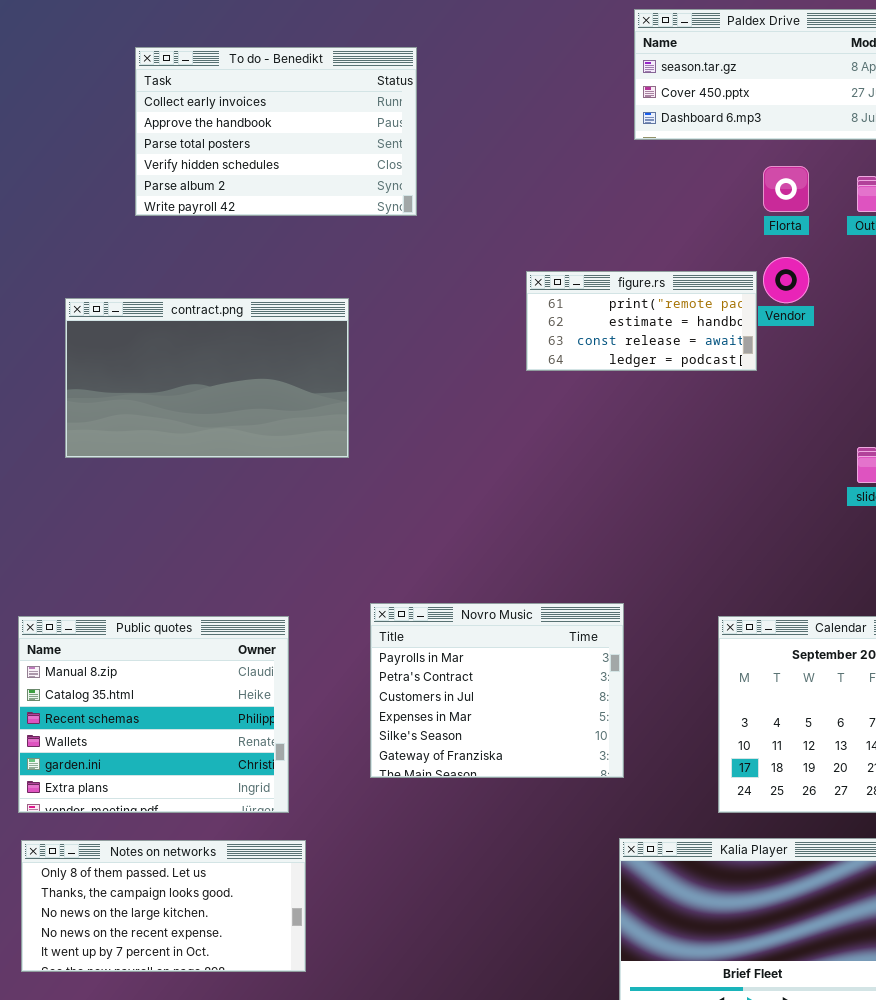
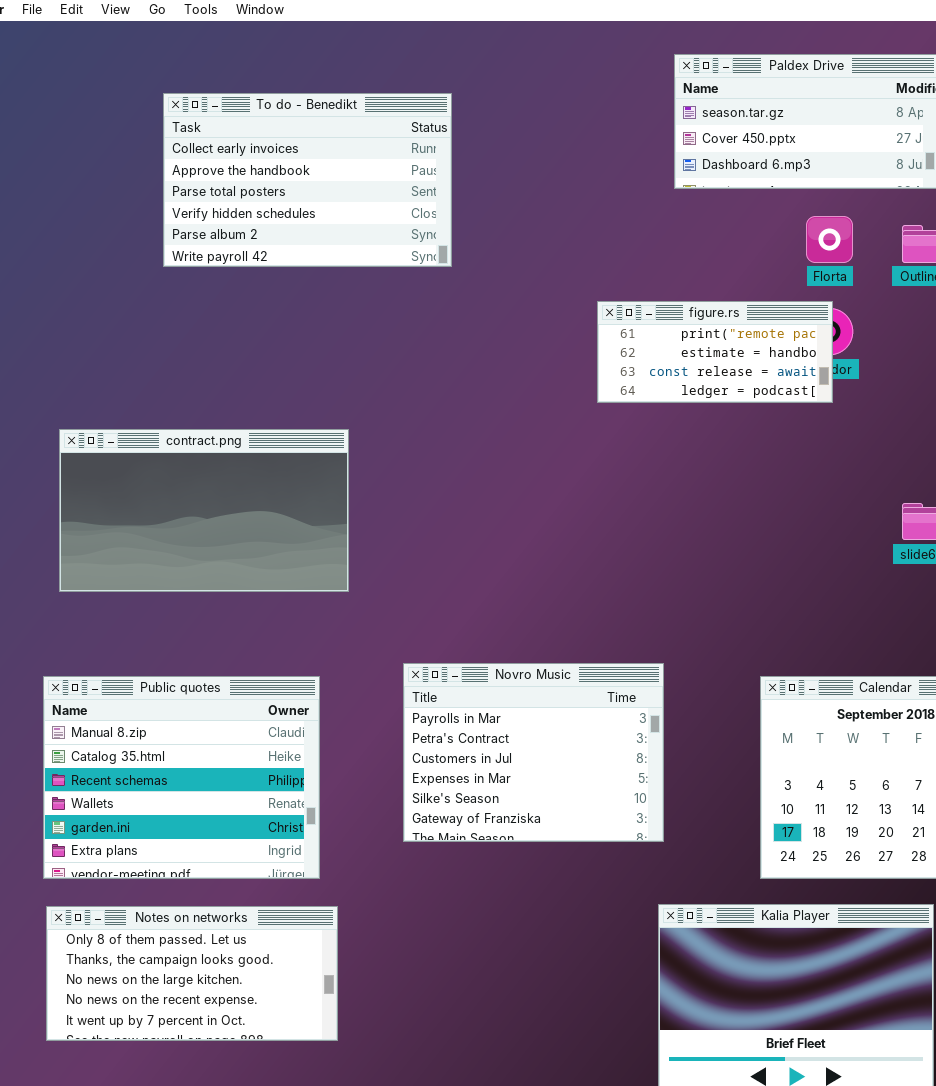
figure.rs: [526,271,757,371] -> [597,301,833,403], moved
contract.png: [65,298,349,458] -> [59,429,349,592], moved

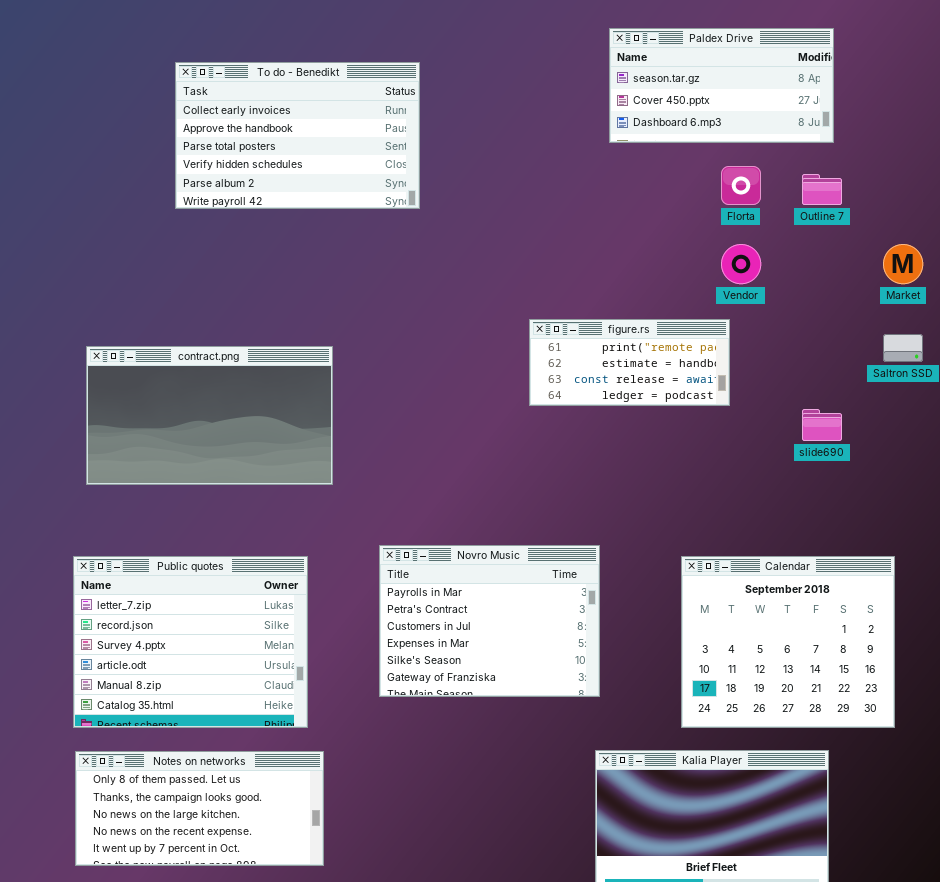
figure.rs: [597,301,833,403] -> [529,319,730,406], moved
Public quotes: [43,676,320,879] -> [73,556,308,728], scrolled up 4 rows

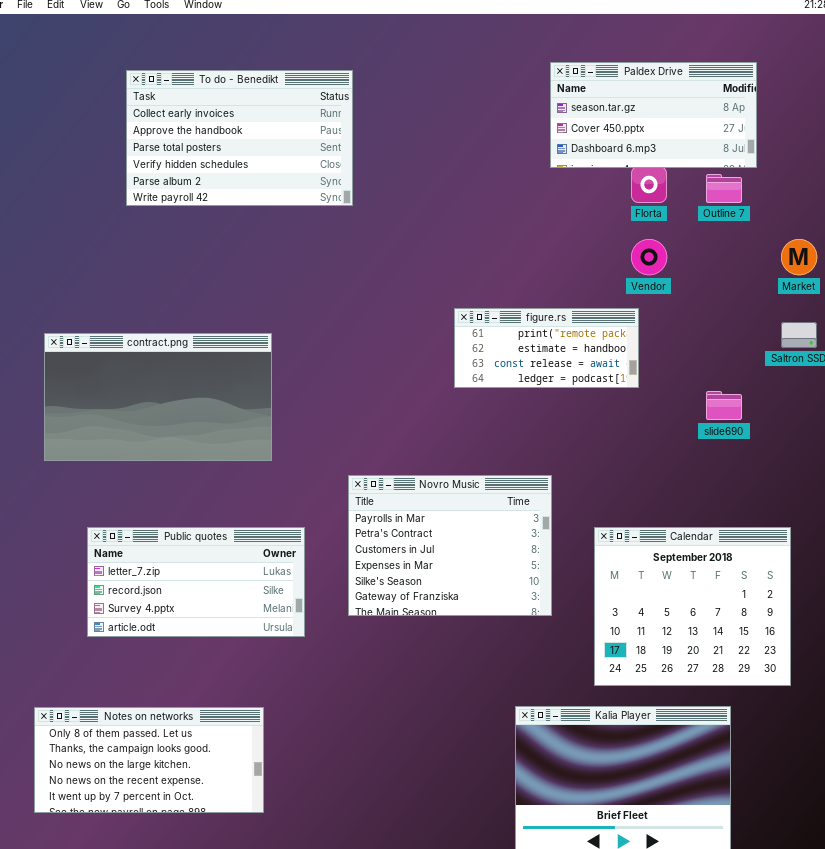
Paldex Drive: [609,28,834,143] -> [550,62,757,168], moved
Novro Music: [379,545,600,697] -> [348,475,552,616], moved
Public quotes: [73,556,308,728] -> [87,527,305,637], moved, resized

